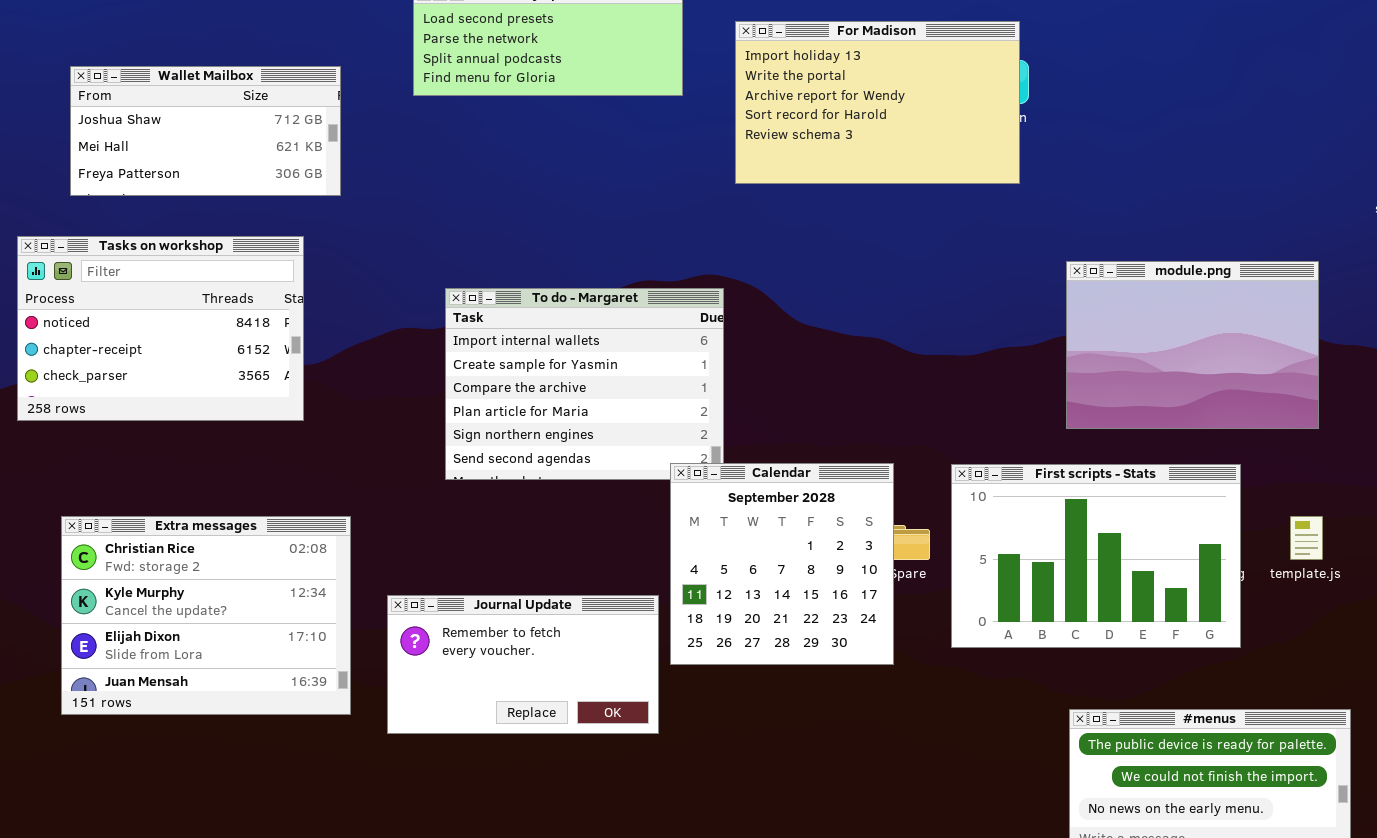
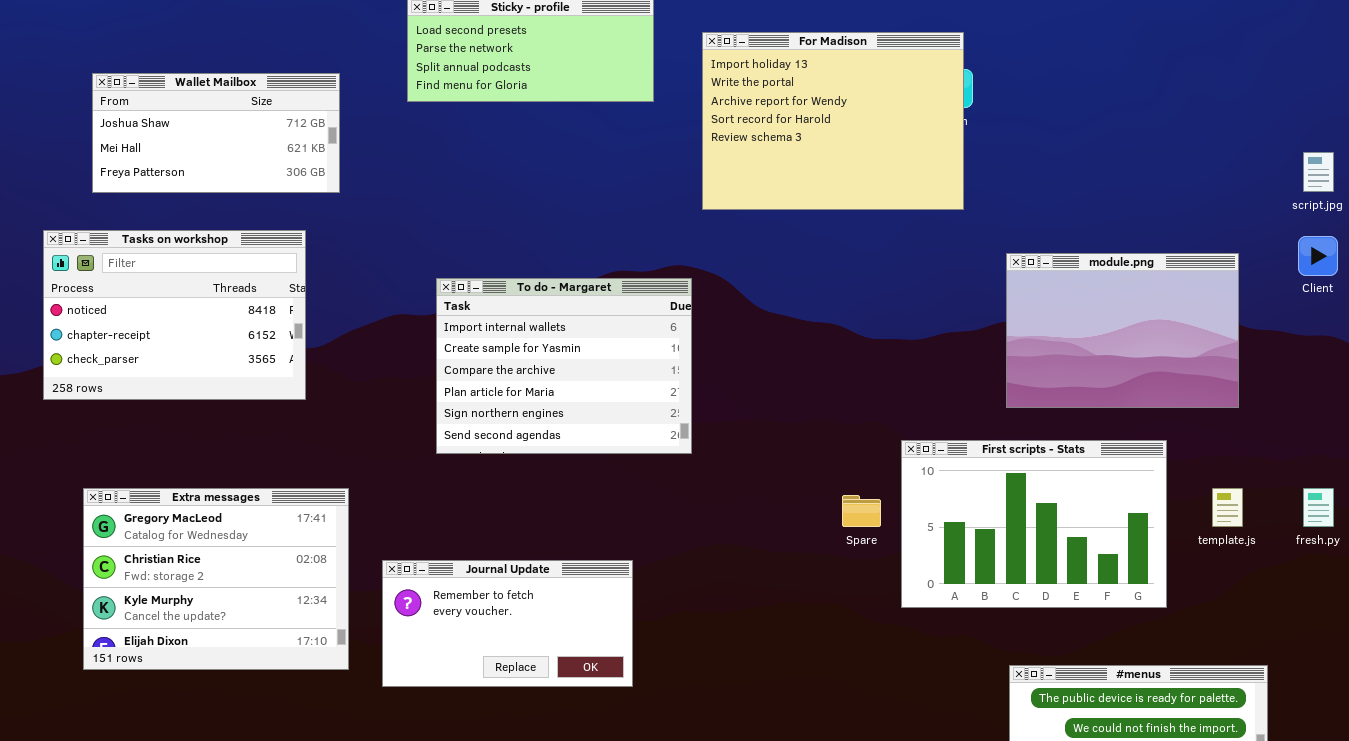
For Madison: [735,21,1020,184] -> [702,32,964,210], resized
Calendar: [670,463,894,665] -> none, closed
Extra messages: [61,516,351,715] -> [83,488,349,670], scrolled up 1 row

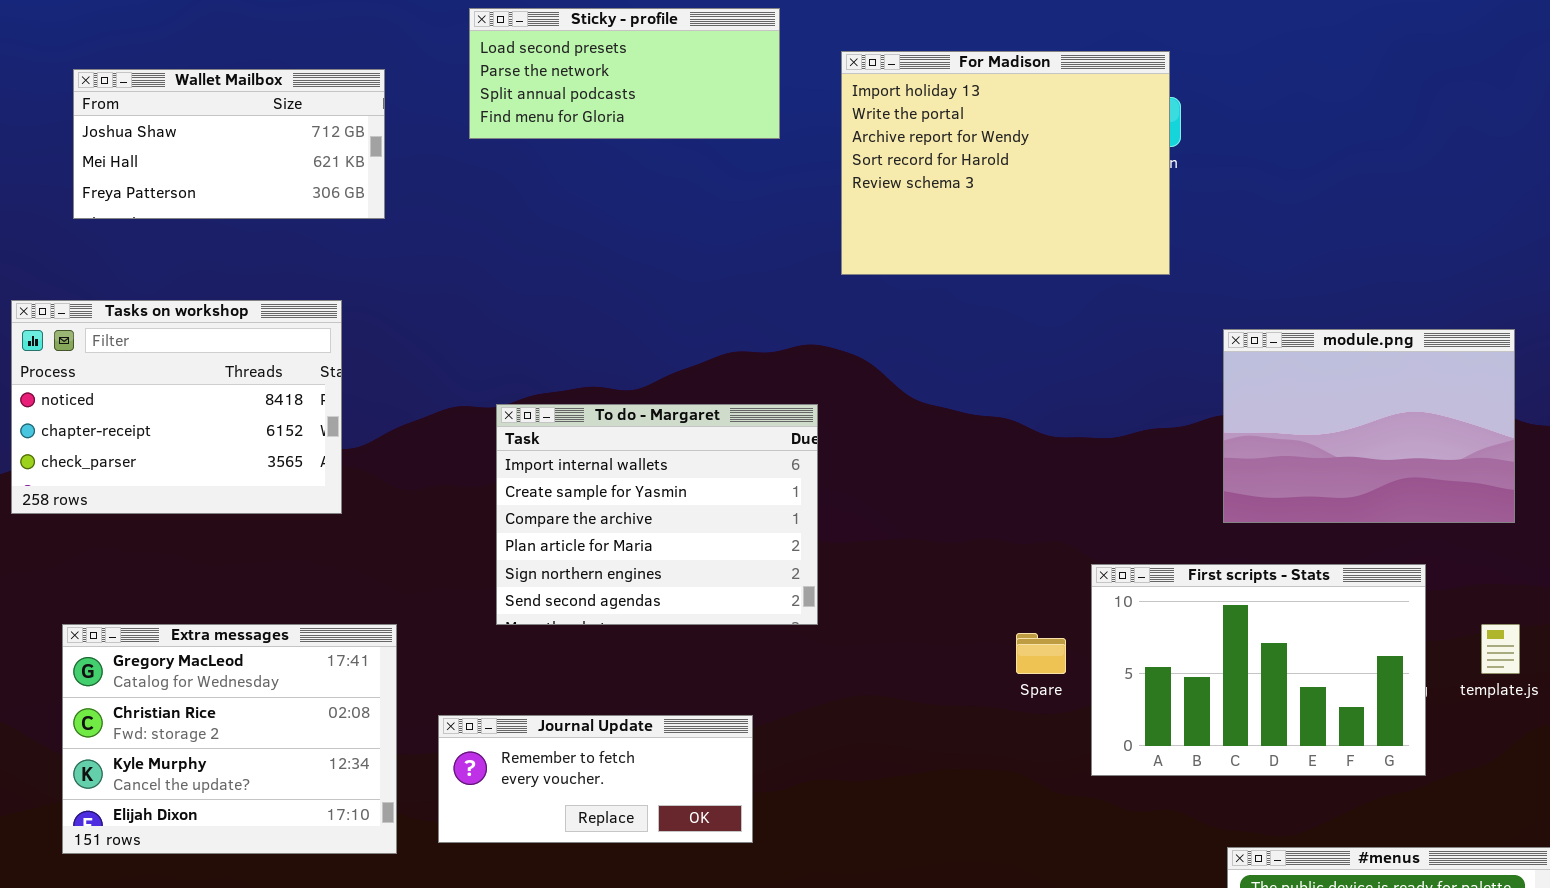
Wallet Mailbox: [92,73,340,193] -> [73,69,385,219], moved
To do - Margaret: [436,278,692,454] -> [496,404,818,625], moved
Journal Update: [382,560,633,687] -> [438,715,753,843], resized

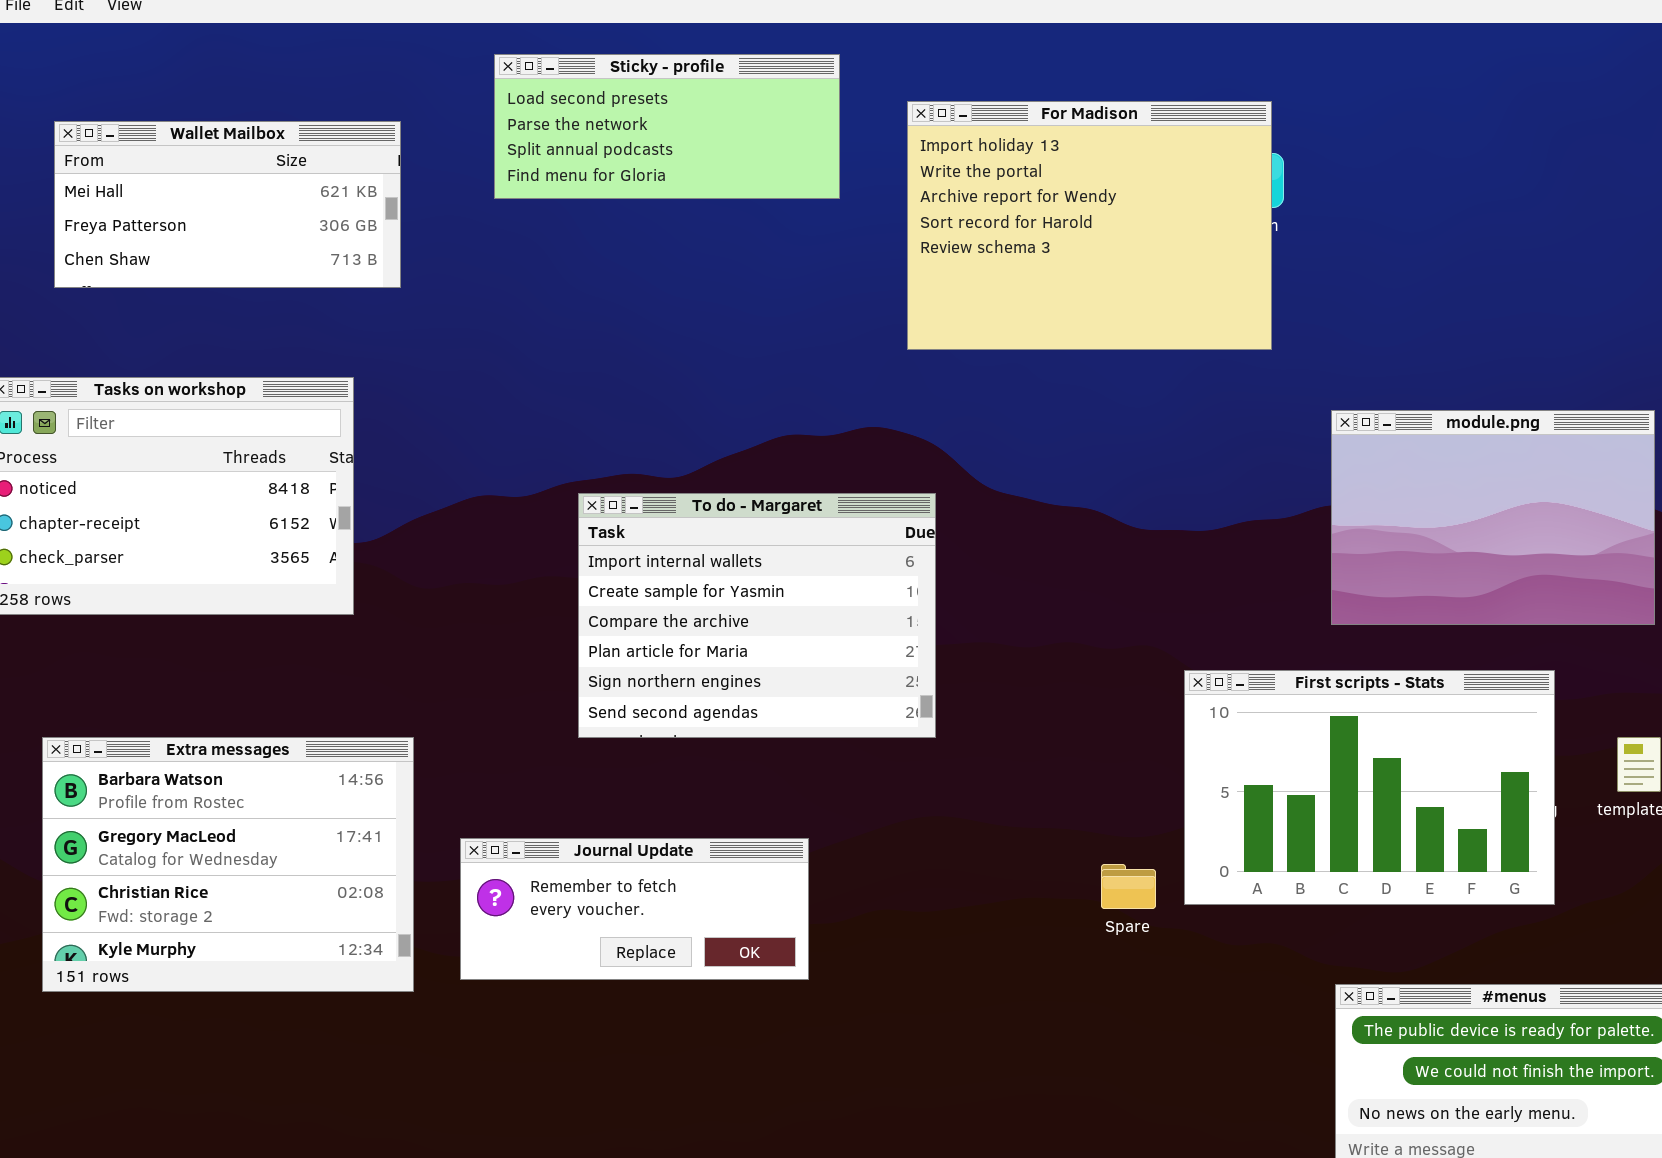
Wallet Mailbox: [73,69,385,219] -> [54,121,401,288], scrolled down 1 row
To do - Margaret: [496,404,818,625] -> [578,493,936,738], moved
Extra messages: [62,624,397,854] -> [42,737,414,992], scrolled up 1 row
Spare: [1016,633,1066,674] -> [1101,864,1156,909], moved

